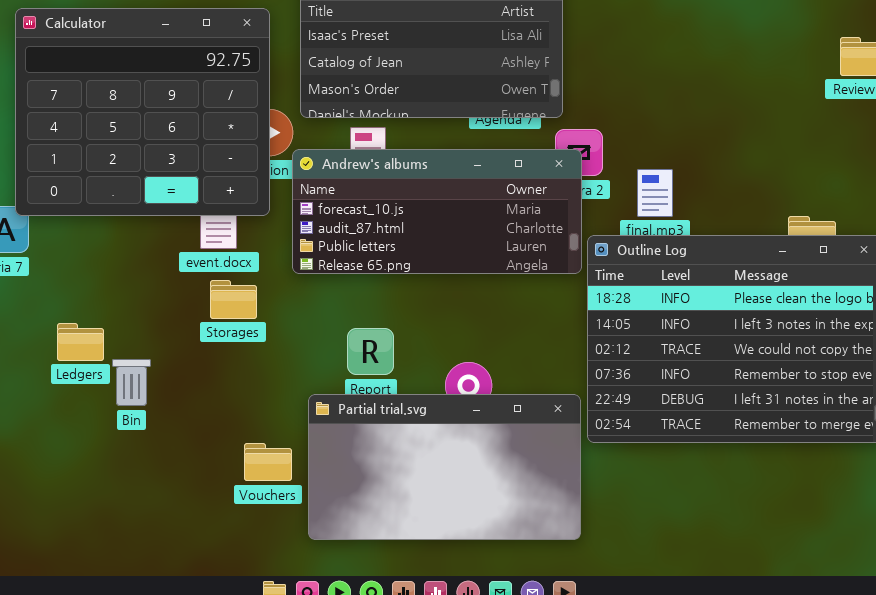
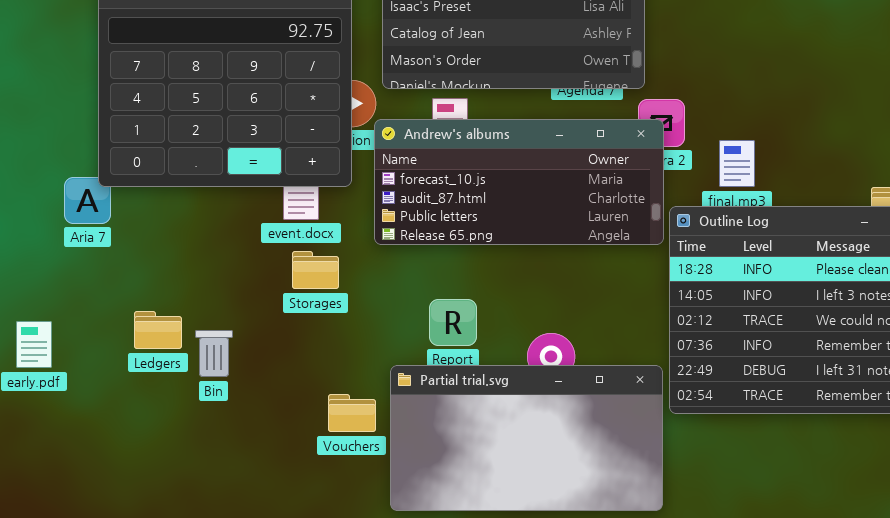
Ledgers: [57,323,104,361] -> [134,311,182,349], moved
Vouchers: [244,443,292,481] -> [328,394,376,432], moved

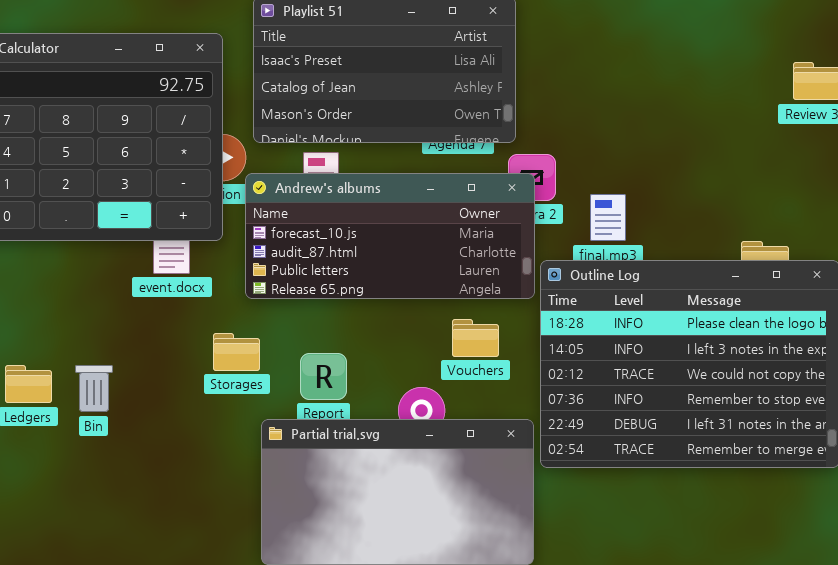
Storages: [292,251,339,289] -> [213,333,260,371], moved
Bin: [195,330,233,377] -> [75,365,113,412], moved
Vouchers: [328,394,376,432] -> [452,319,499,357], moved

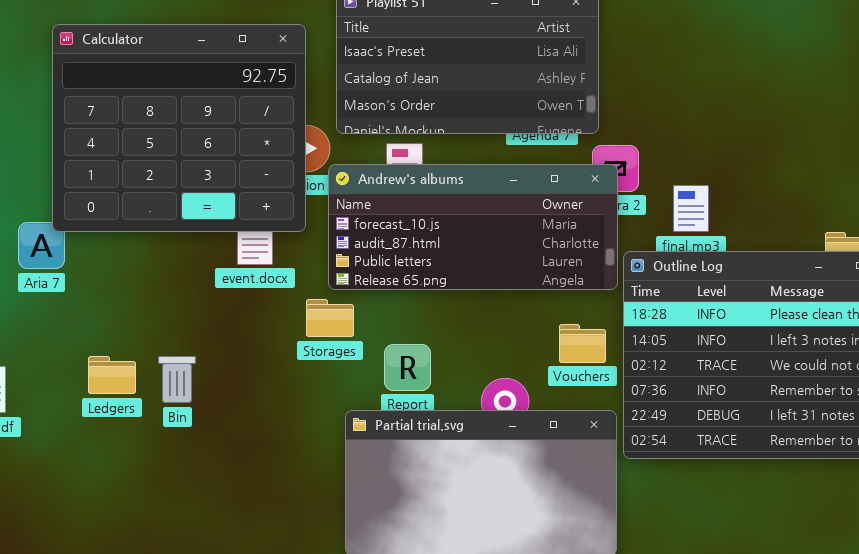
Vouchers: [452,319,499,357] -> [559,324,606,363], moved
Storages: [213,333,260,371] -> [306,299,354,337], moved

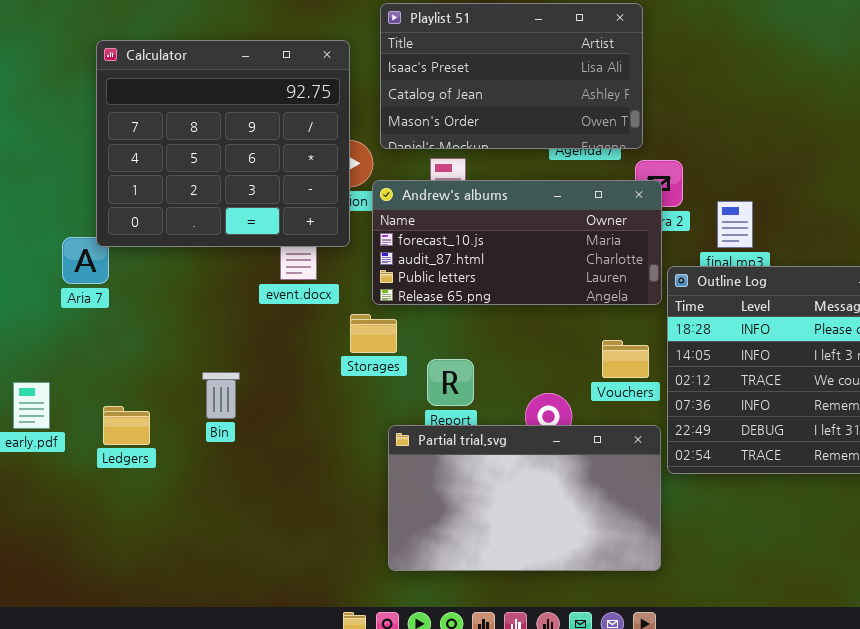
Ledgers: [88,356,136,394] -> [103,406,150,445], moved

